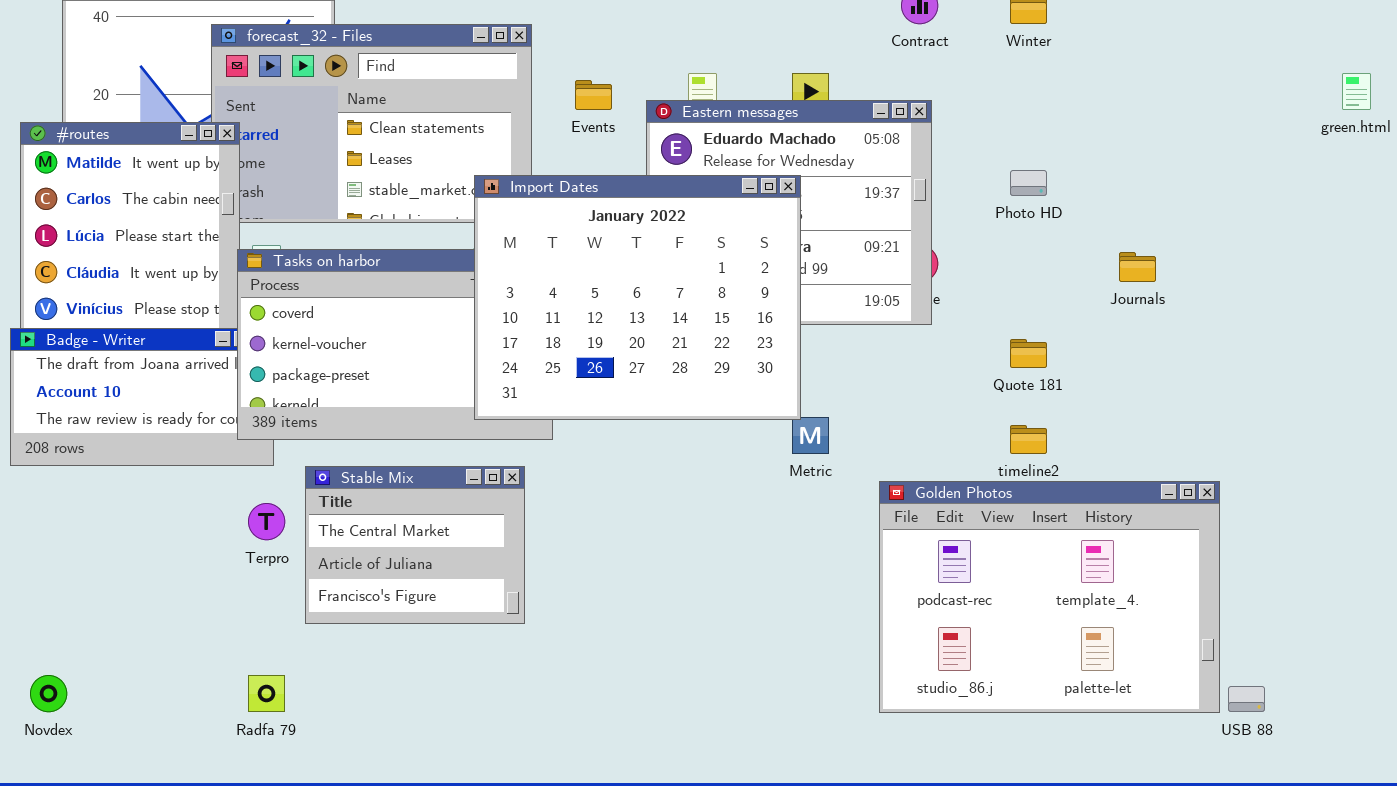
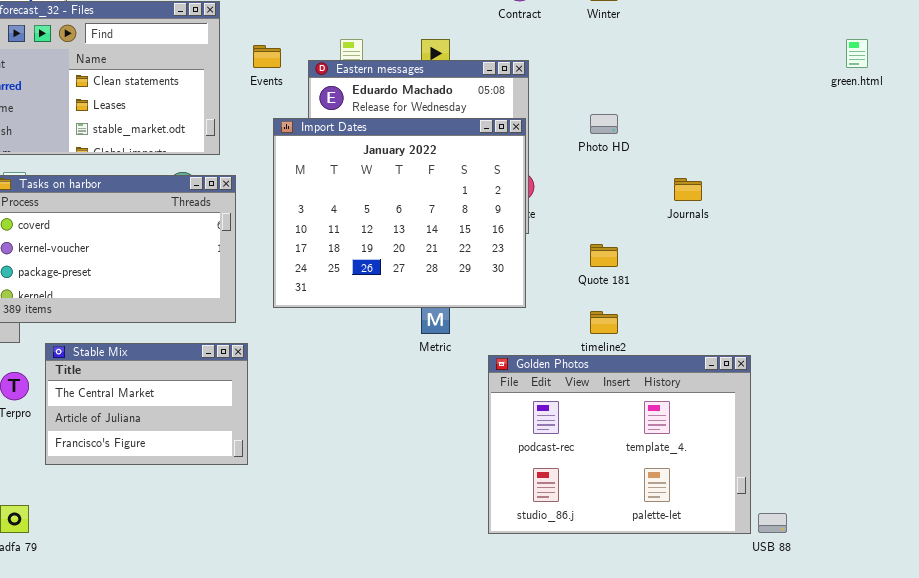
Import Dates: [474,175,801,420] -> [273,118,526,308], moved
Stable Mix: [305,466,525,624] -> [45,343,248,465], resized

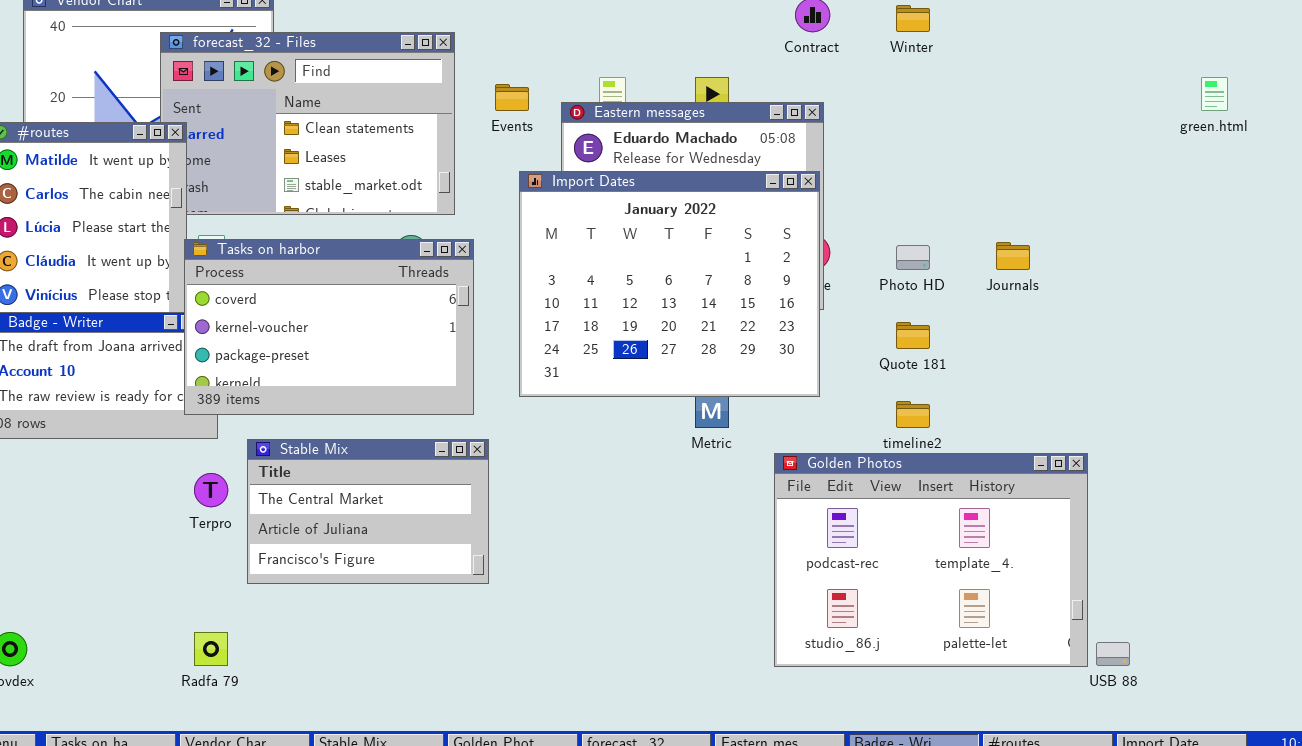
Photo HD: [590,114,618,134] -> [896,245,930,270], moved

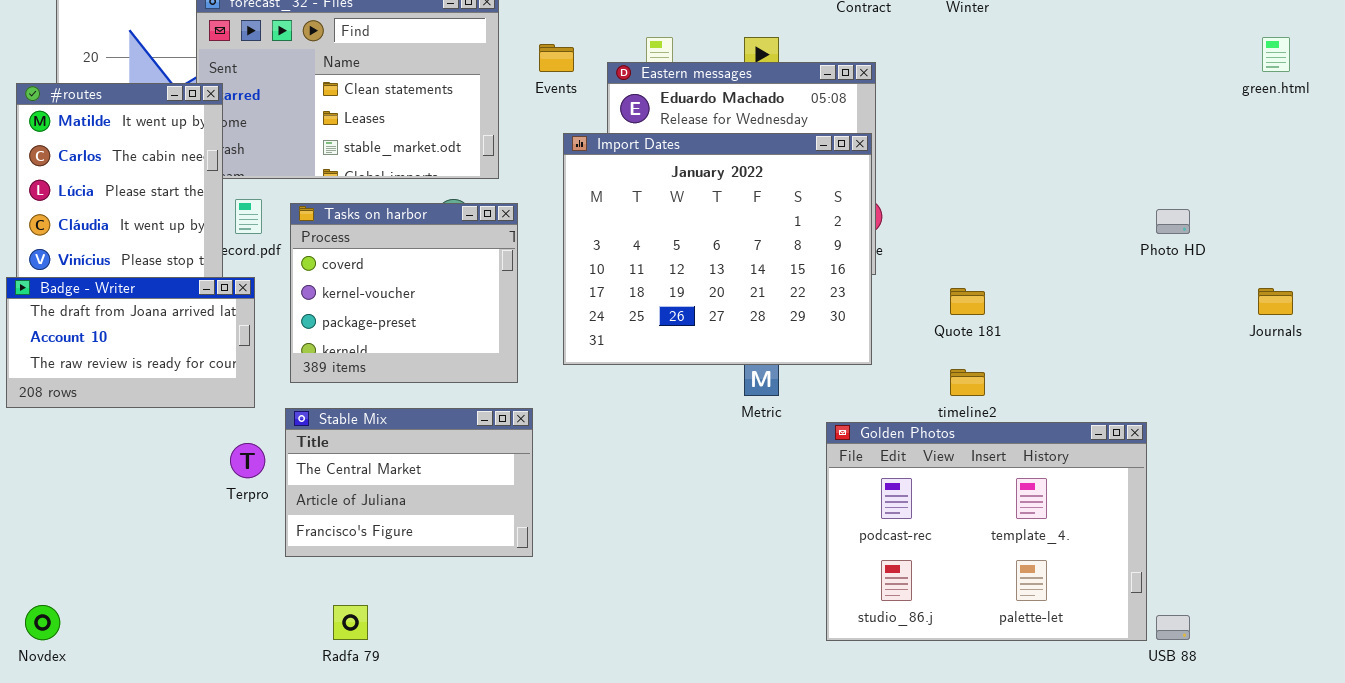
Tasks on harbor: [184,239,474,415] -> [290,203,518,383], resized
Journals: [996,242,1030,270] -> [1258,288,1293,315], moved
Photo HD: [896,245,930,270] -> [1156,209,1190,234], moved
Radfa 79: [194,632,228,666] -> [333,605,368,640], moved

